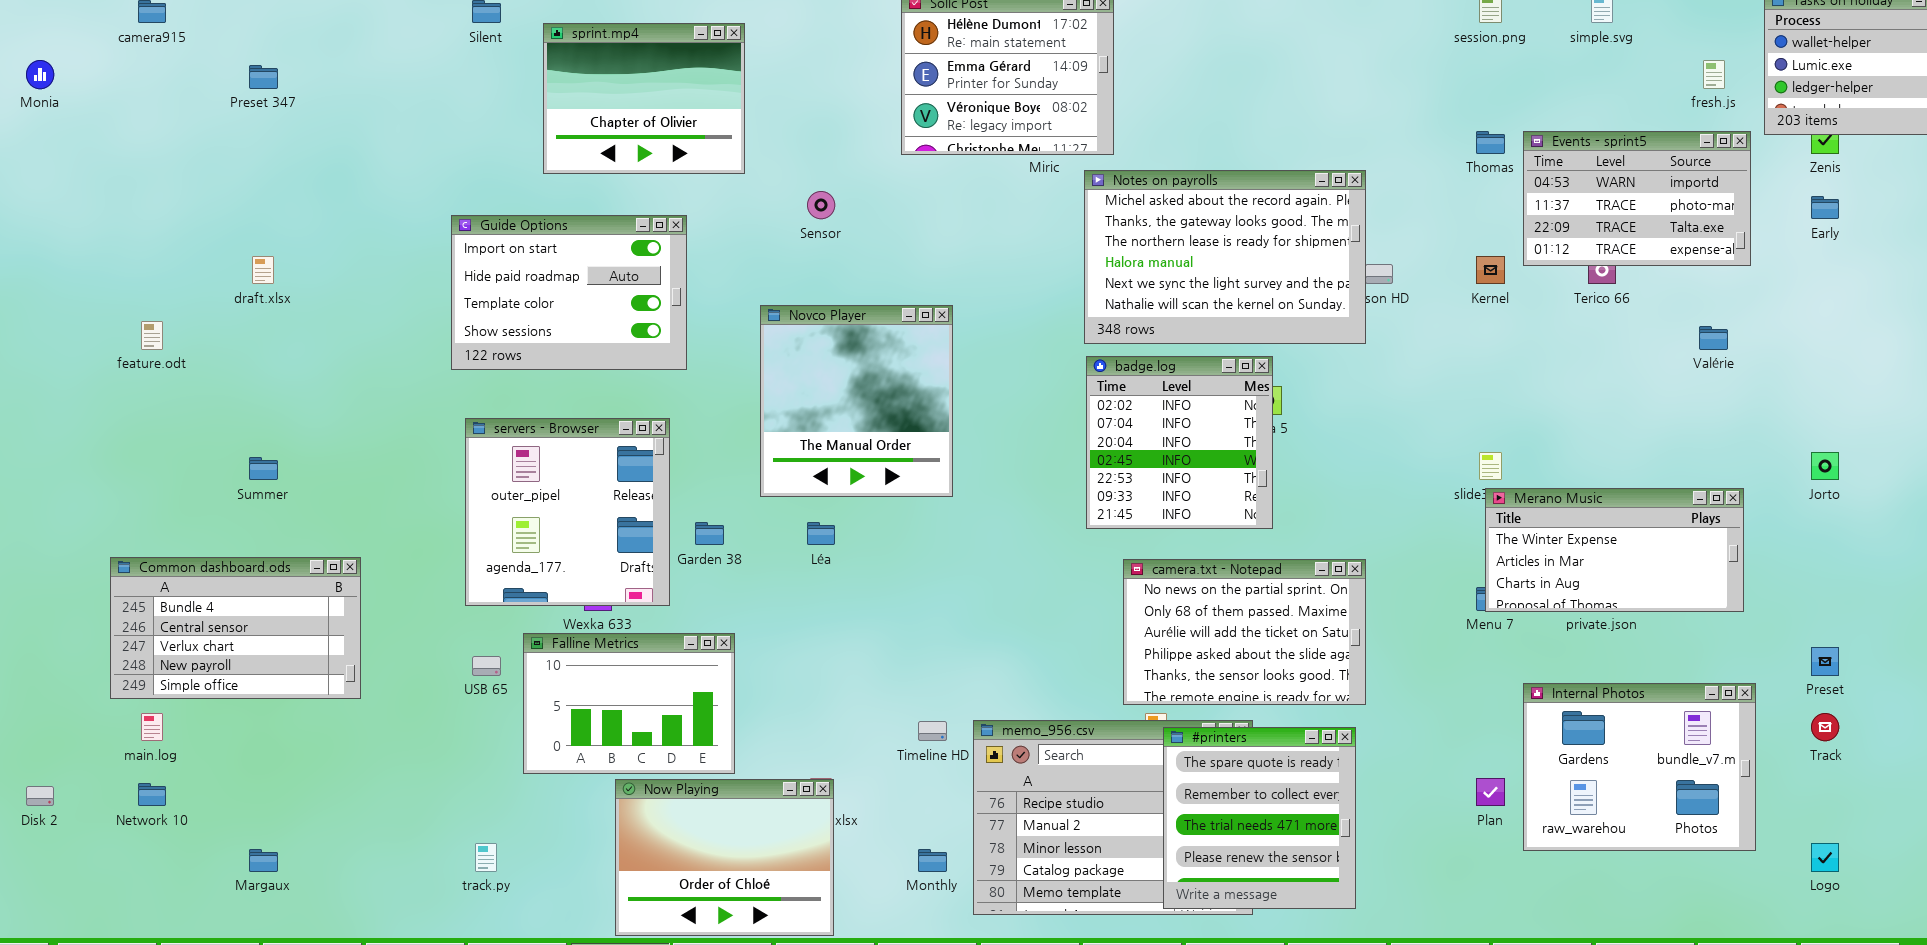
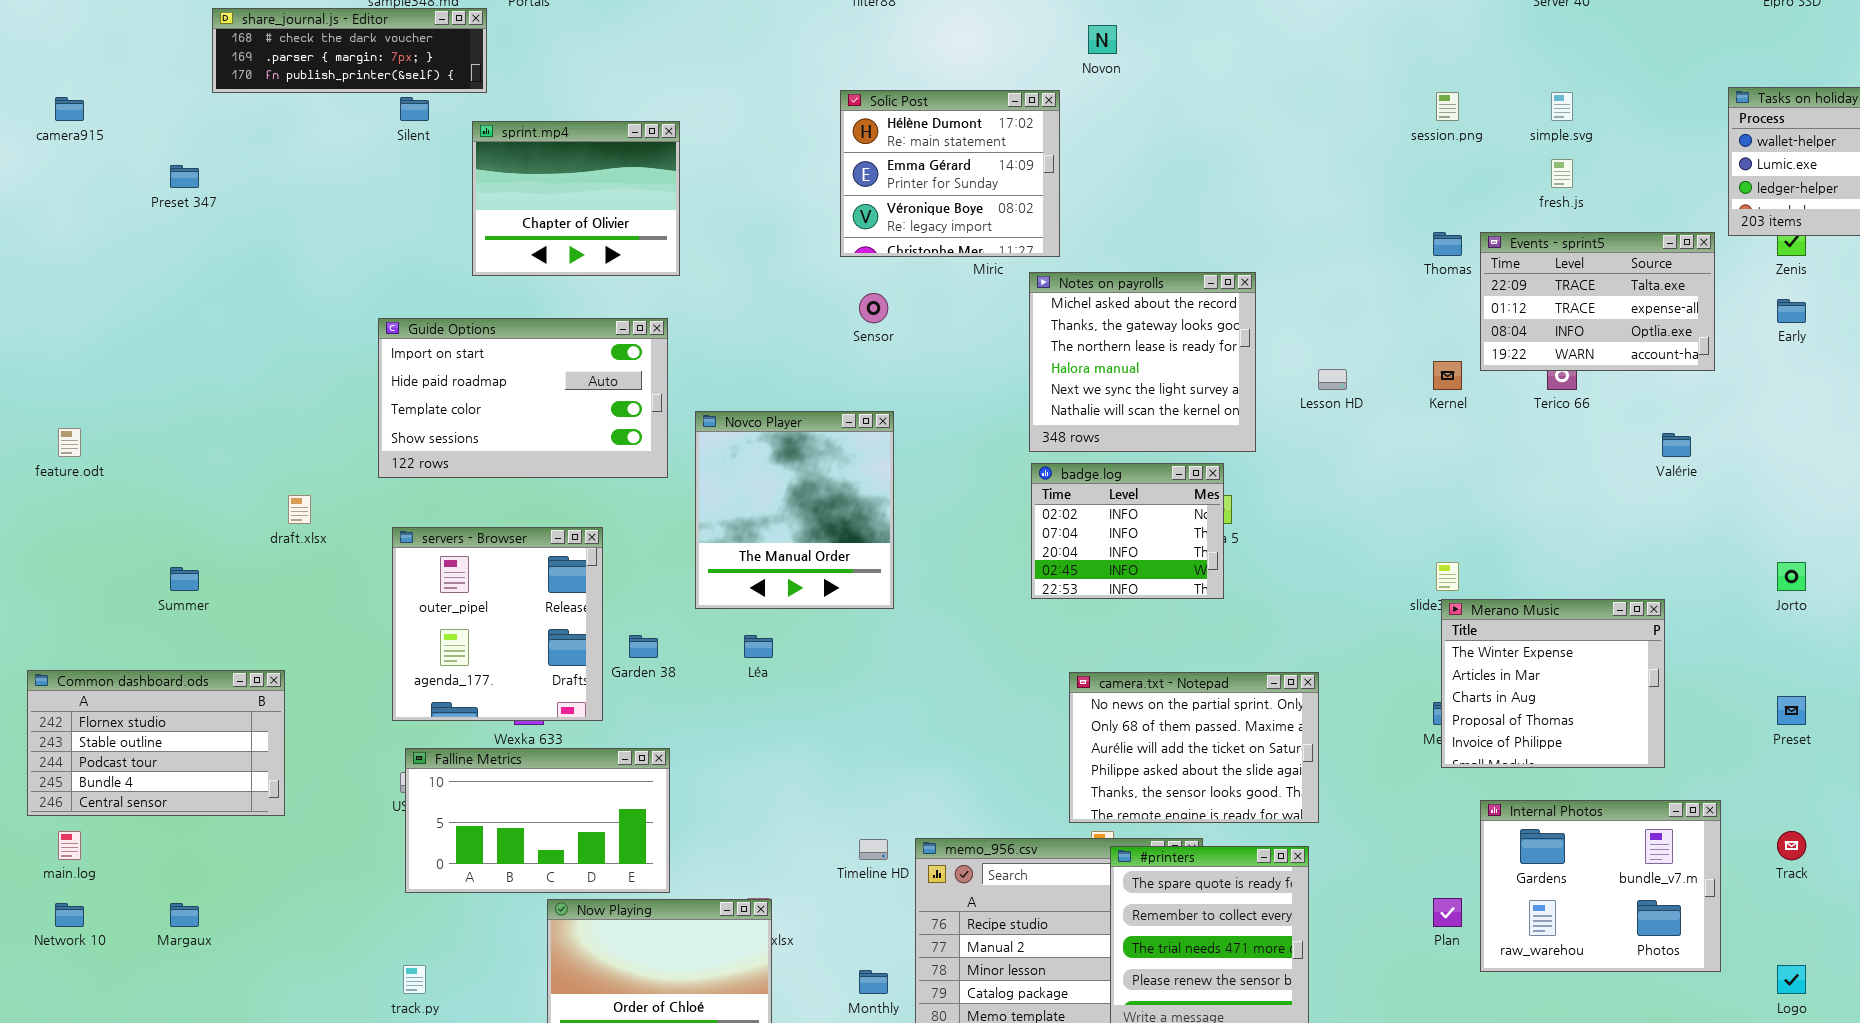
fresh.js: [1703,60,1725,89] -> [1551,159,1573,188], moved
Events - sprint5: [1523,131,1751,266] -> [1480,232,1715,371], scrolled down 2 rows
Notes on payrolls: [1084,170,1366,344] -> [1029,272,1256,452], resized
Sensor: [807,191,835,219] -> [859,293,888,323], moved
Guide Options: [451,215,687,370] -> [378,318,668,478], resized
draft.xlsx: [252,256,274,284] -> [288,495,311,524], moved
badge.log: [1086,356,1273,529] -> [1031,463,1224,599], resized
Merano Music: [1485,488,1744,612] -> [1441,599,1665,768], resized
Common dashboard.ods: [110,557,361,699] -> [27,670,285,816], scrolled up 3 rows
Falline Metrics: [523,633,735,774] -> [405,748,670,893], resized
Preset: [1811,647,1839,676] -> [1777,696,1806,725], moved
Margaux: [249,849,278,872] -> [170,903,199,927], moved

